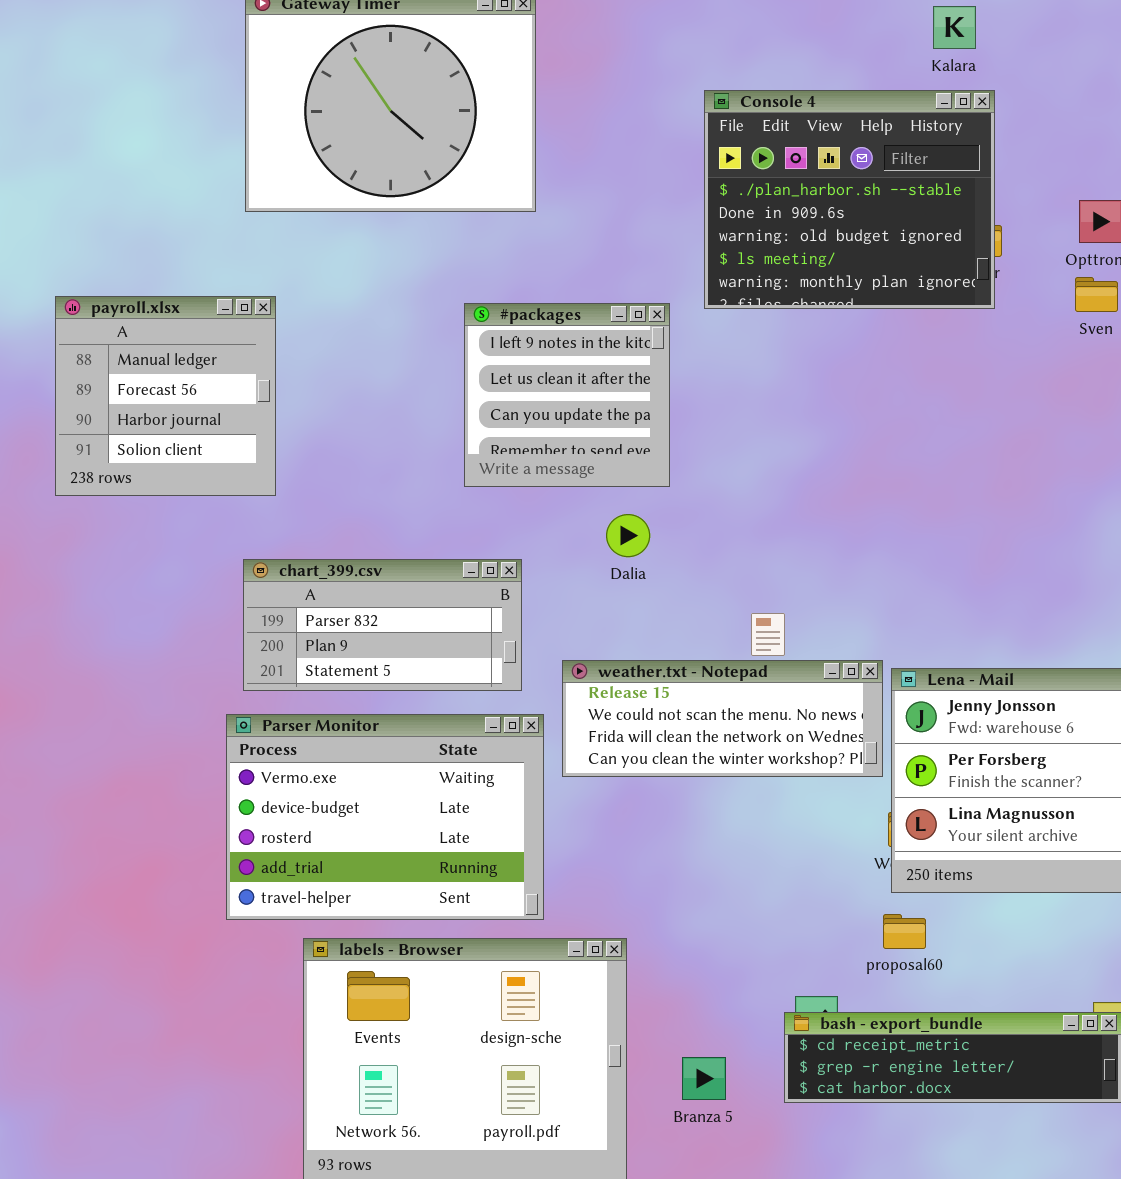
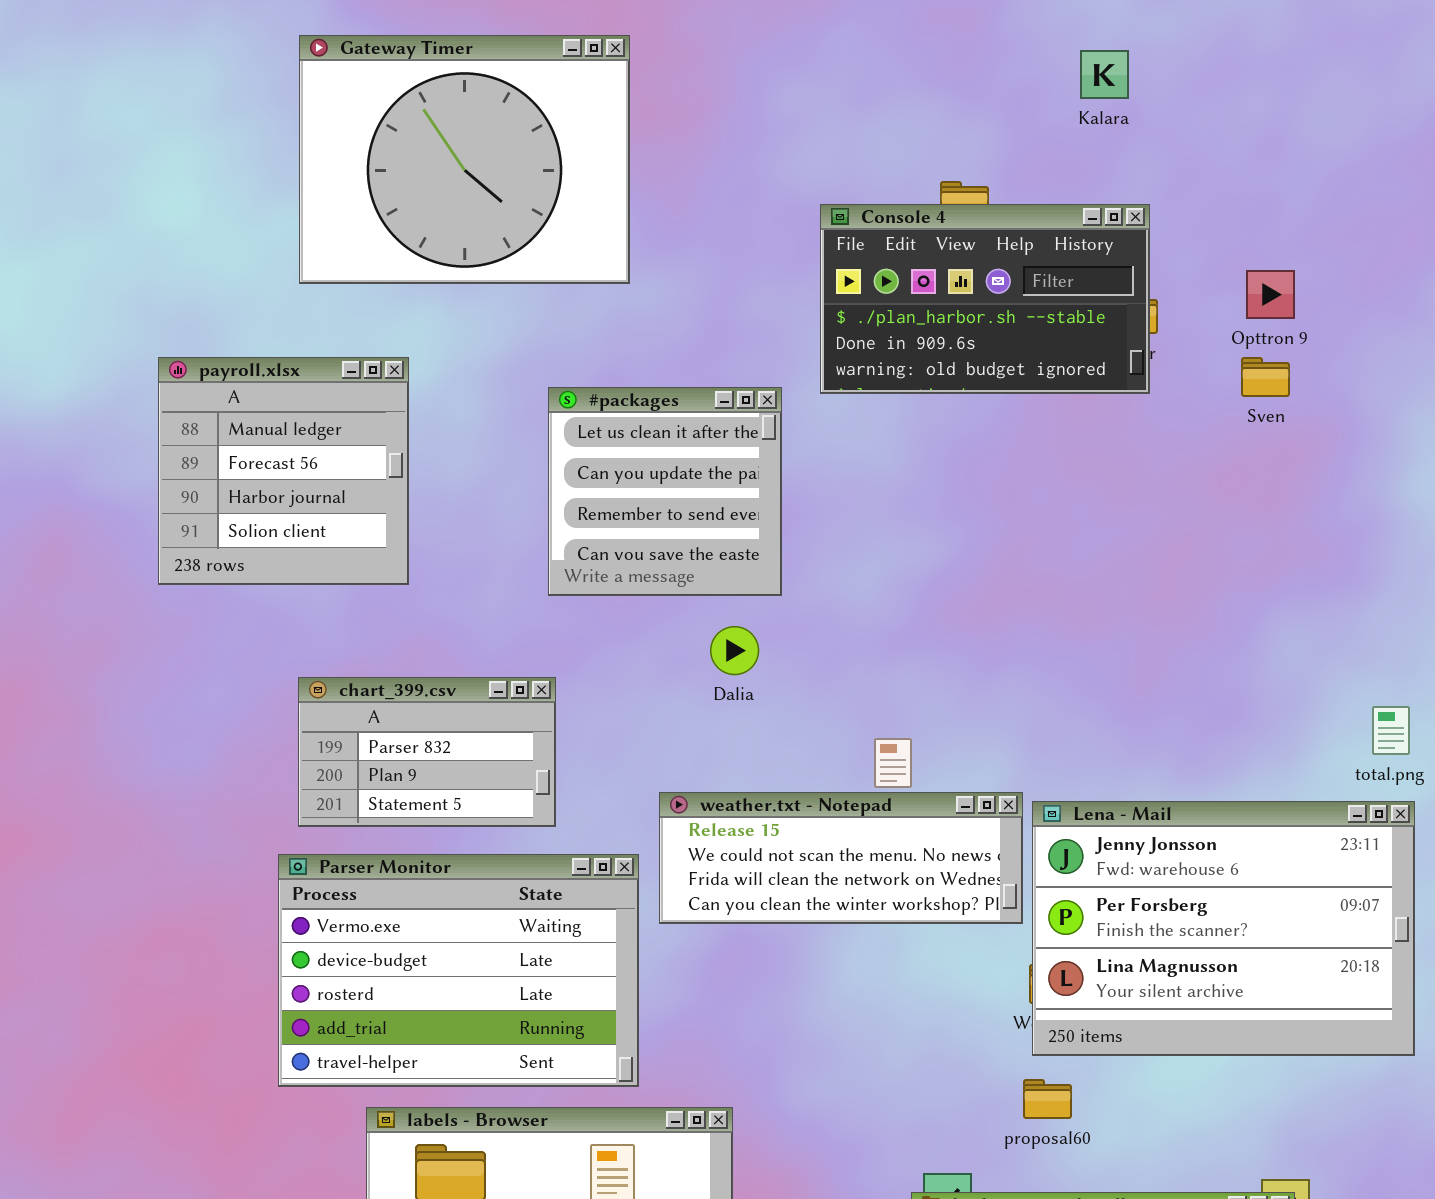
Console 4: [704,90,995,309] -> [820,204,1150,394], resized
payroll.xlsx: [55,296,276,496] -> [158,357,409,585], moved
#packages: [464,303,670,487] -> [548,387,782,596], scrolled down 1 row
chart_399.csv: [243,559,522,691] -> [298,677,556,827], resized

